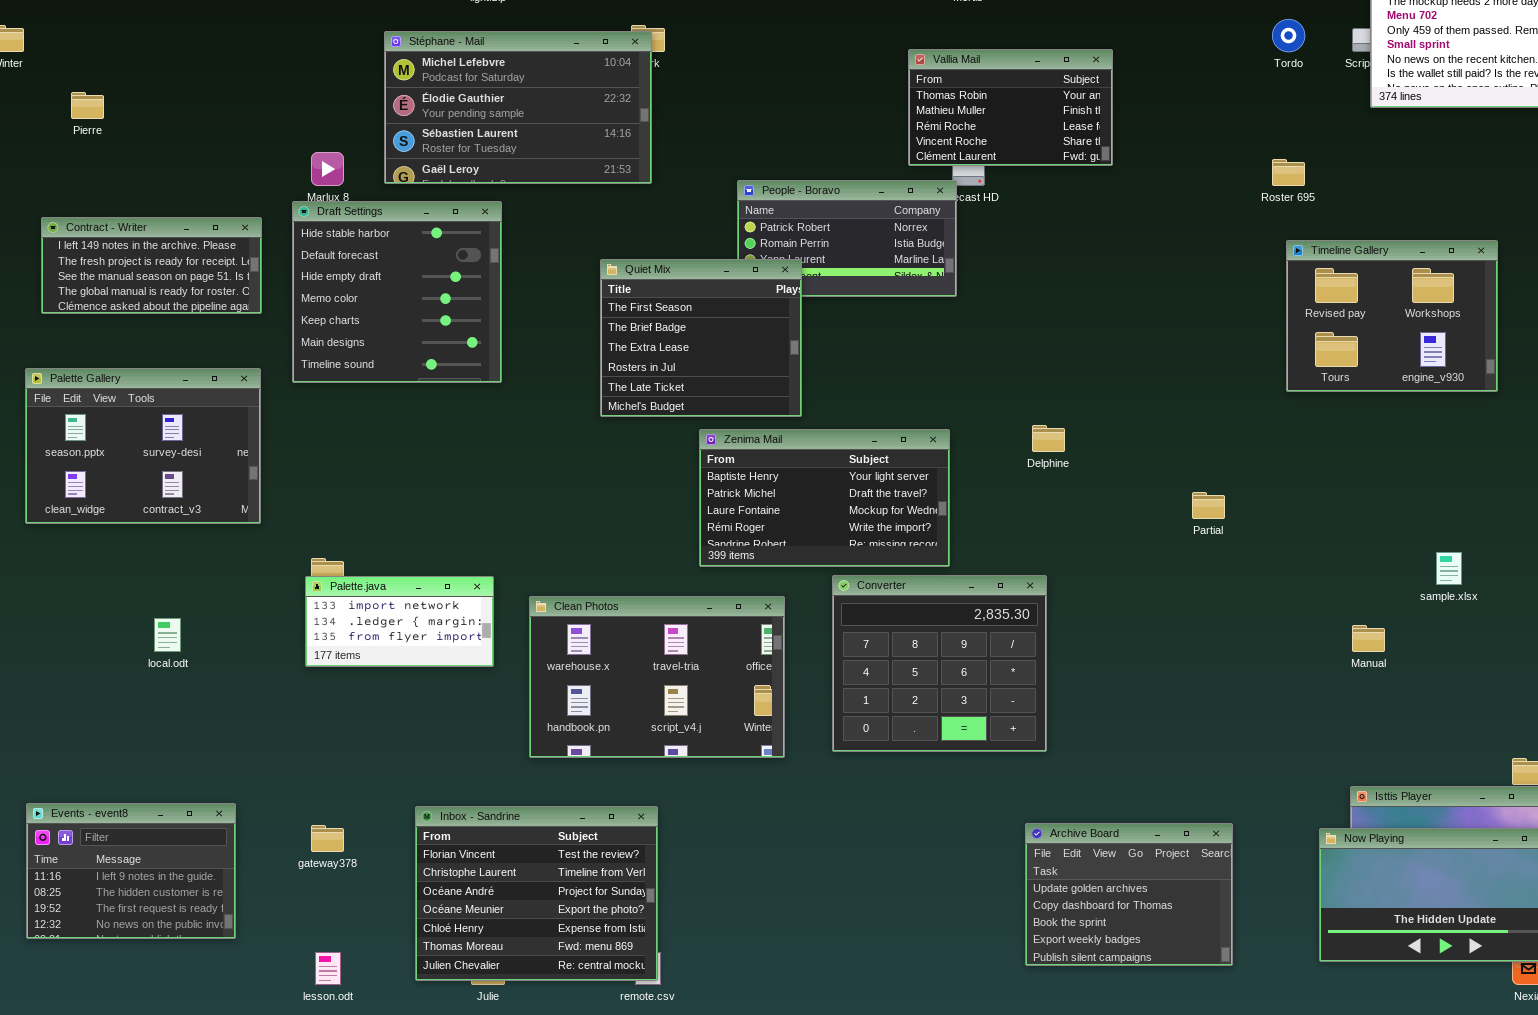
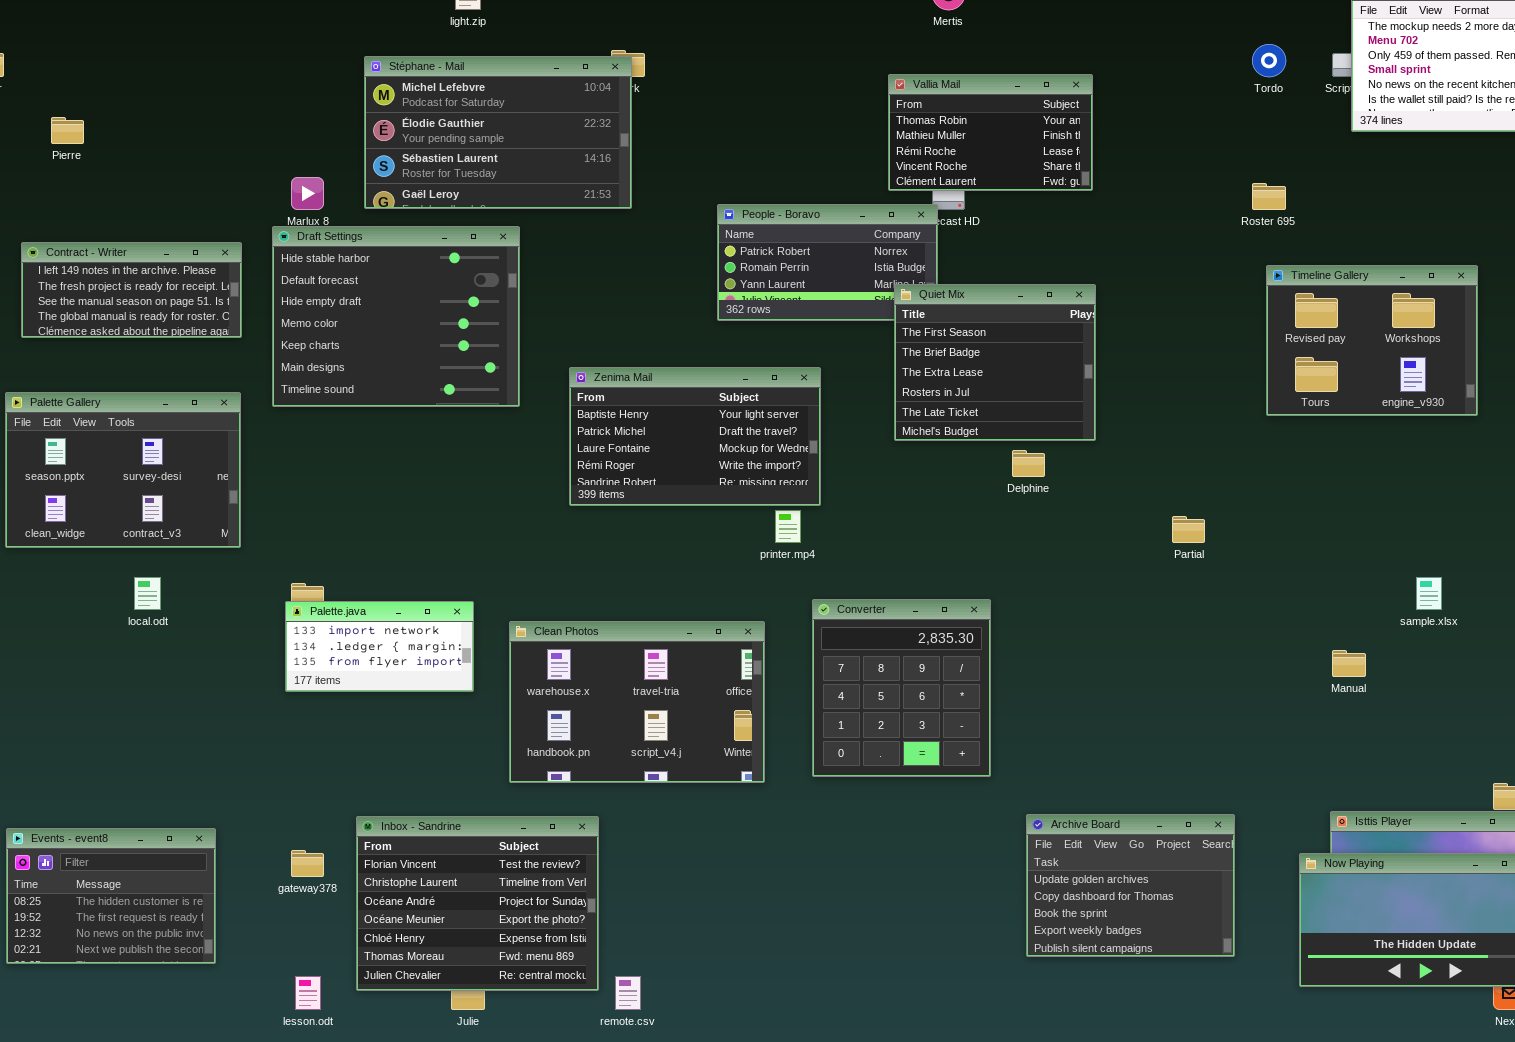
Draft Settings: [292,201,502,383] -> [272,226,520,407], resized
Quiet Mix: [600,259,802,417] -> [894,284,1096,441], moved
Zenima Mail: [699,429,950,567] -> [569,367,821,506], moved
Converter: [832,575,1047,752] -> [812,599,991,777], resized
local.odt: [154,618,181,652] -> [134,577,161,610], moved
Events - event8: [26,803,236,939] -> [6,828,216,964], scrolled down 1 row
Inbox - Sandrine: [415,806,658,981] -> [356,816,599,991], moved
Archive Board: [1025,823,1233,966] -> [1026,814,1235,957], moved

